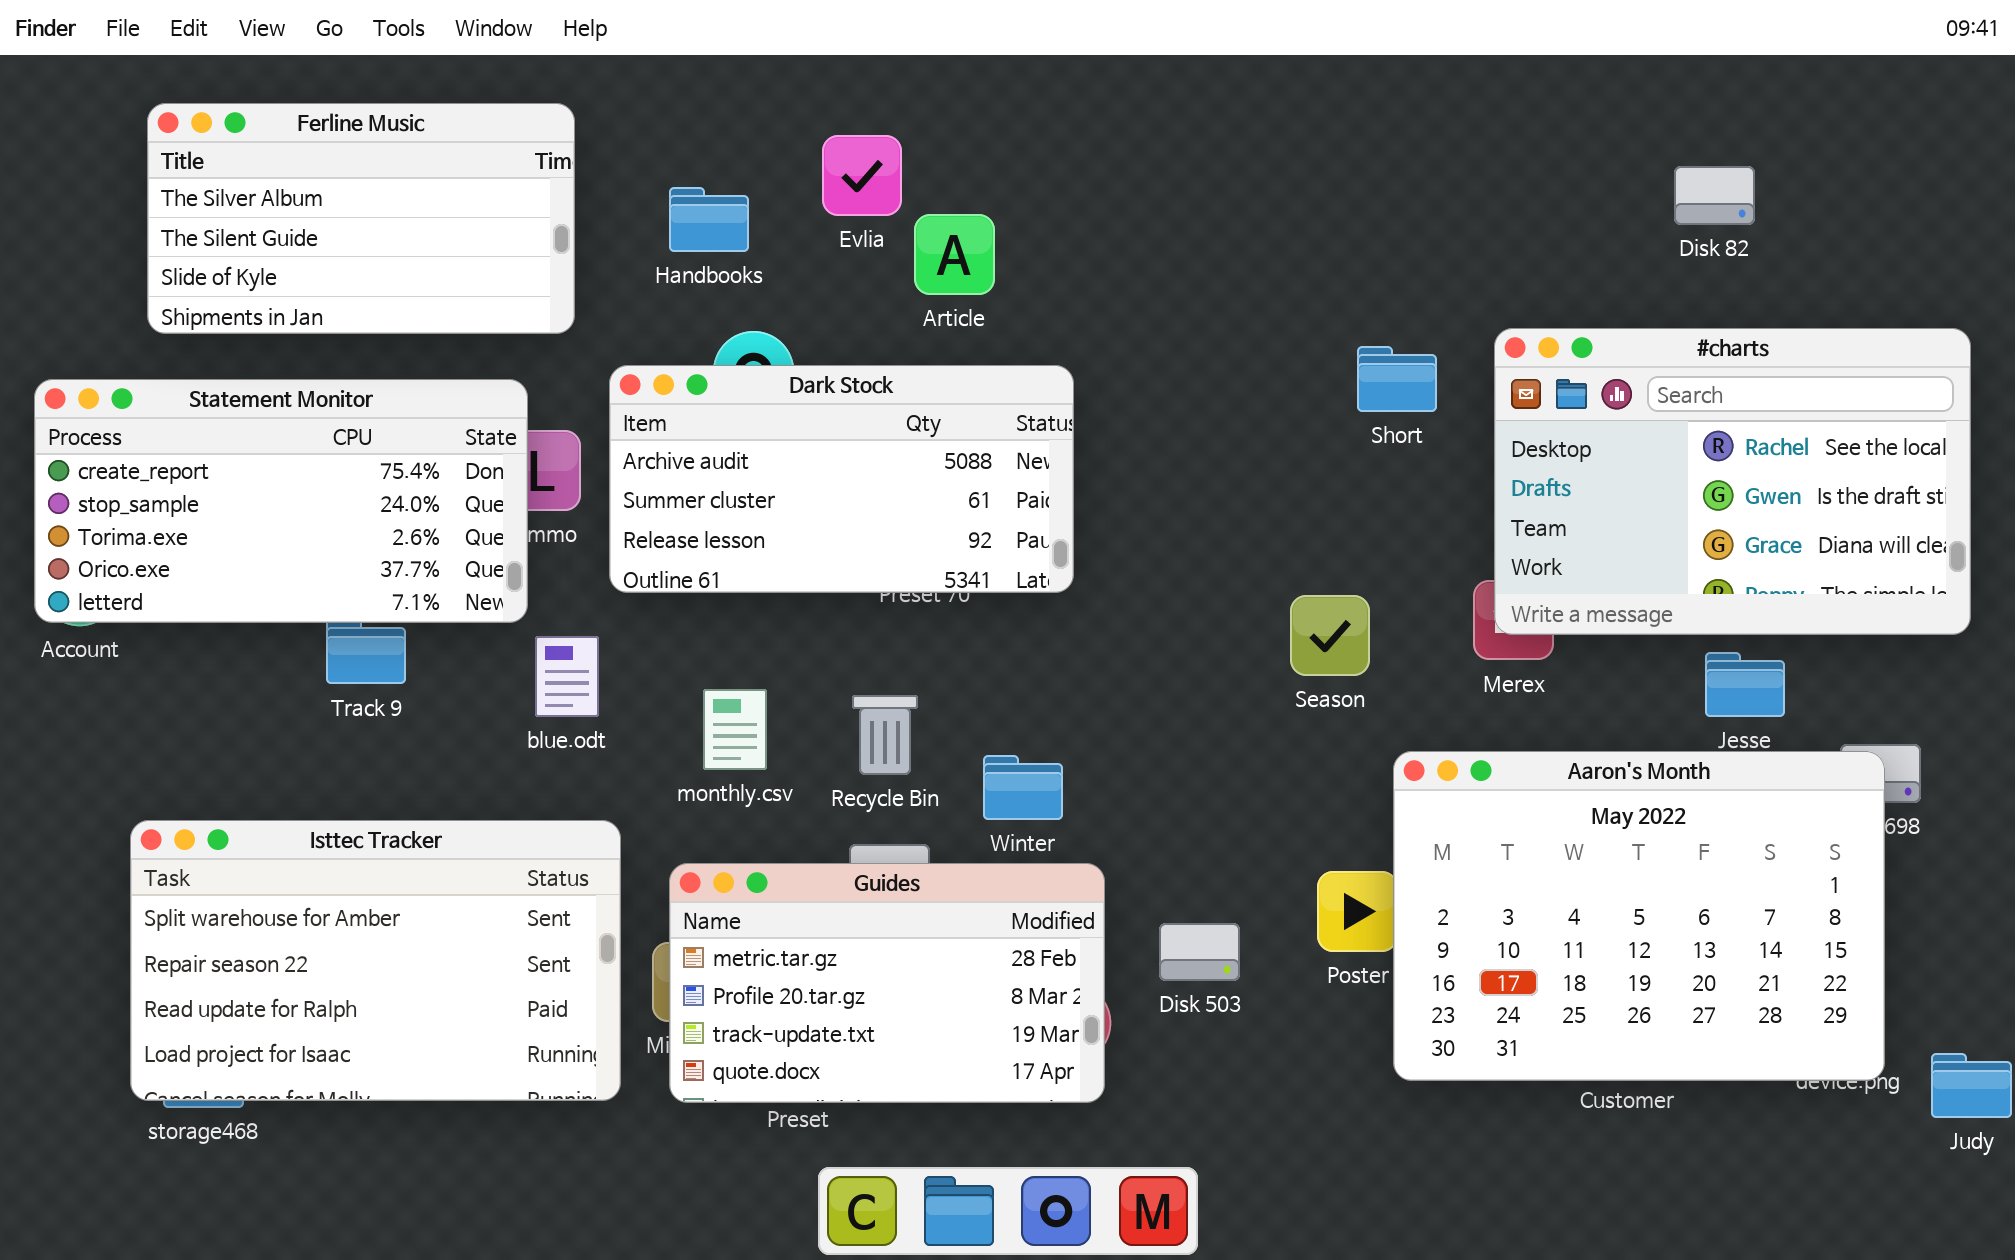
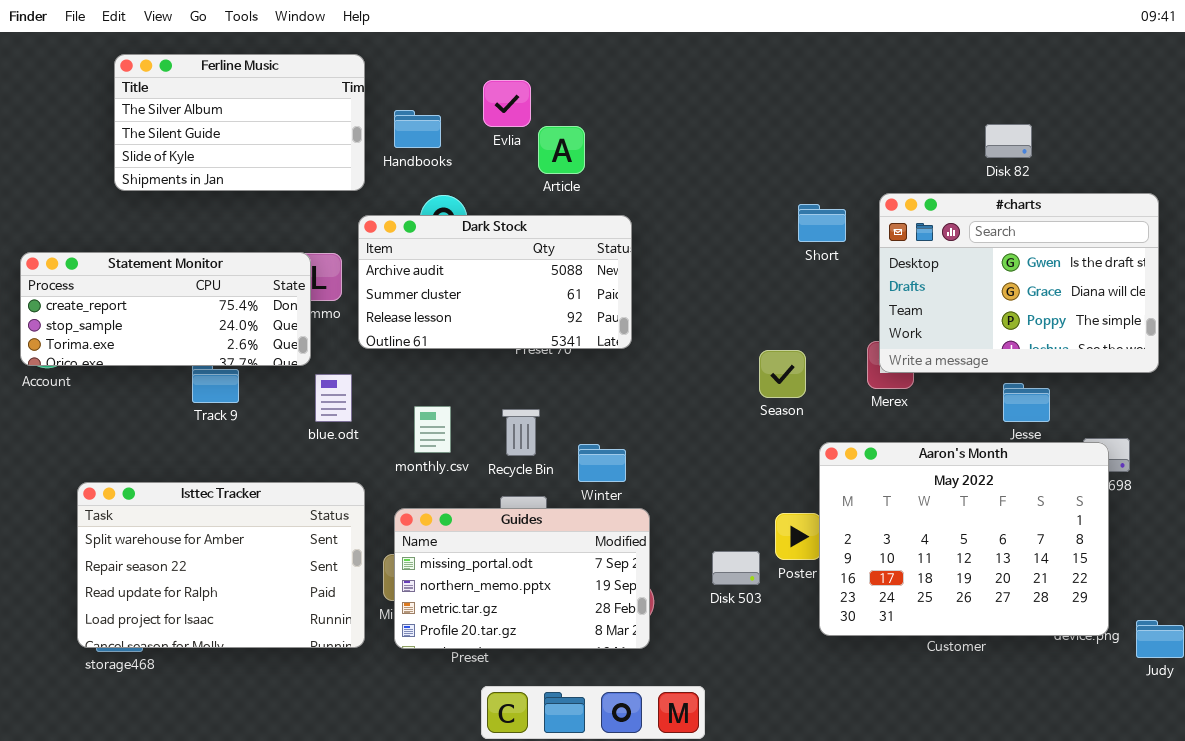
Ferline Music: [147,103,575,334] -> [114,54,365,191], moved
Disk 82: [1674,166,1755,225] -> [985,124,1032,158], moved
#charts: [1494,328,1971,635] -> [879,193,1159,373], scrolled down 1 row
Statement Monitor: [34,379,528,623] -> [20,252,311,366], resized
Guides: [669,863,1105,1103] -> [394,508,650,649], scrolled up 2 rows
Disk 503: [1159,923,1240,981] -> [712,551,760,585], moved

